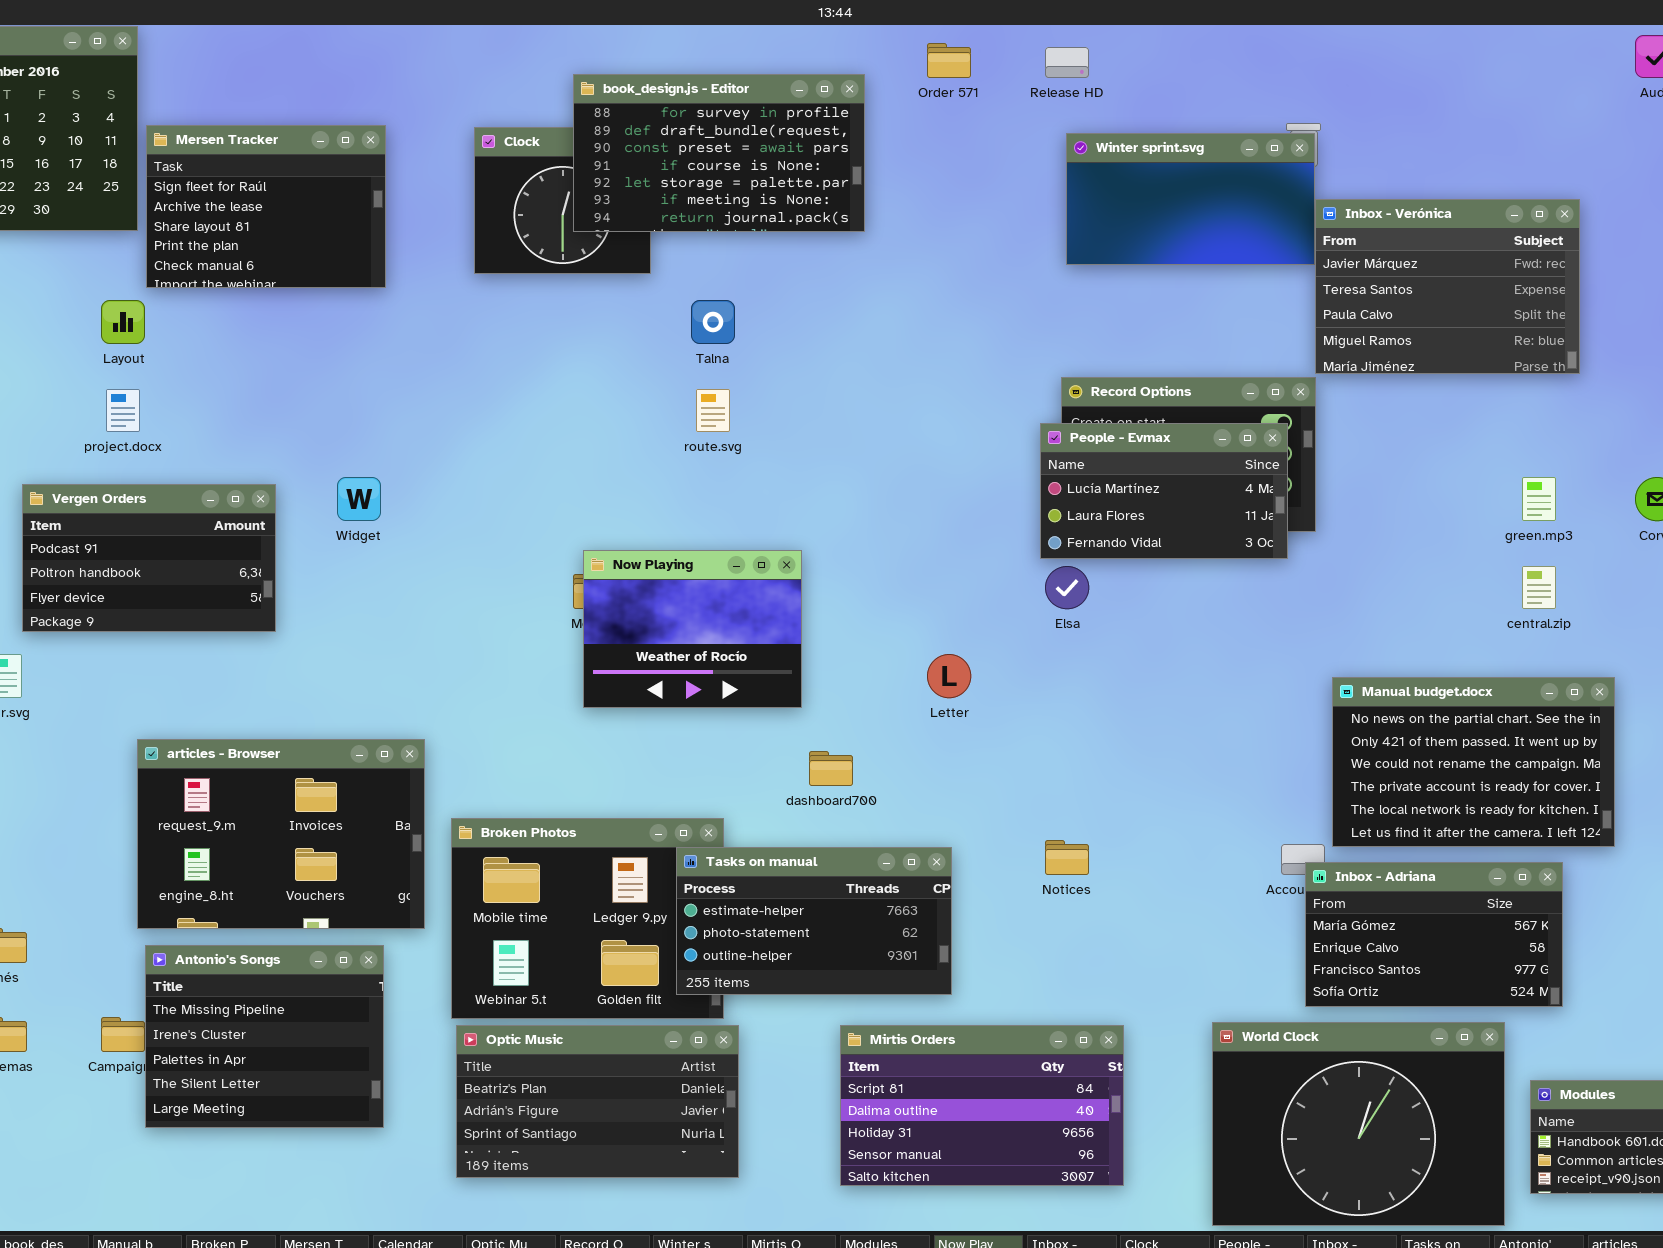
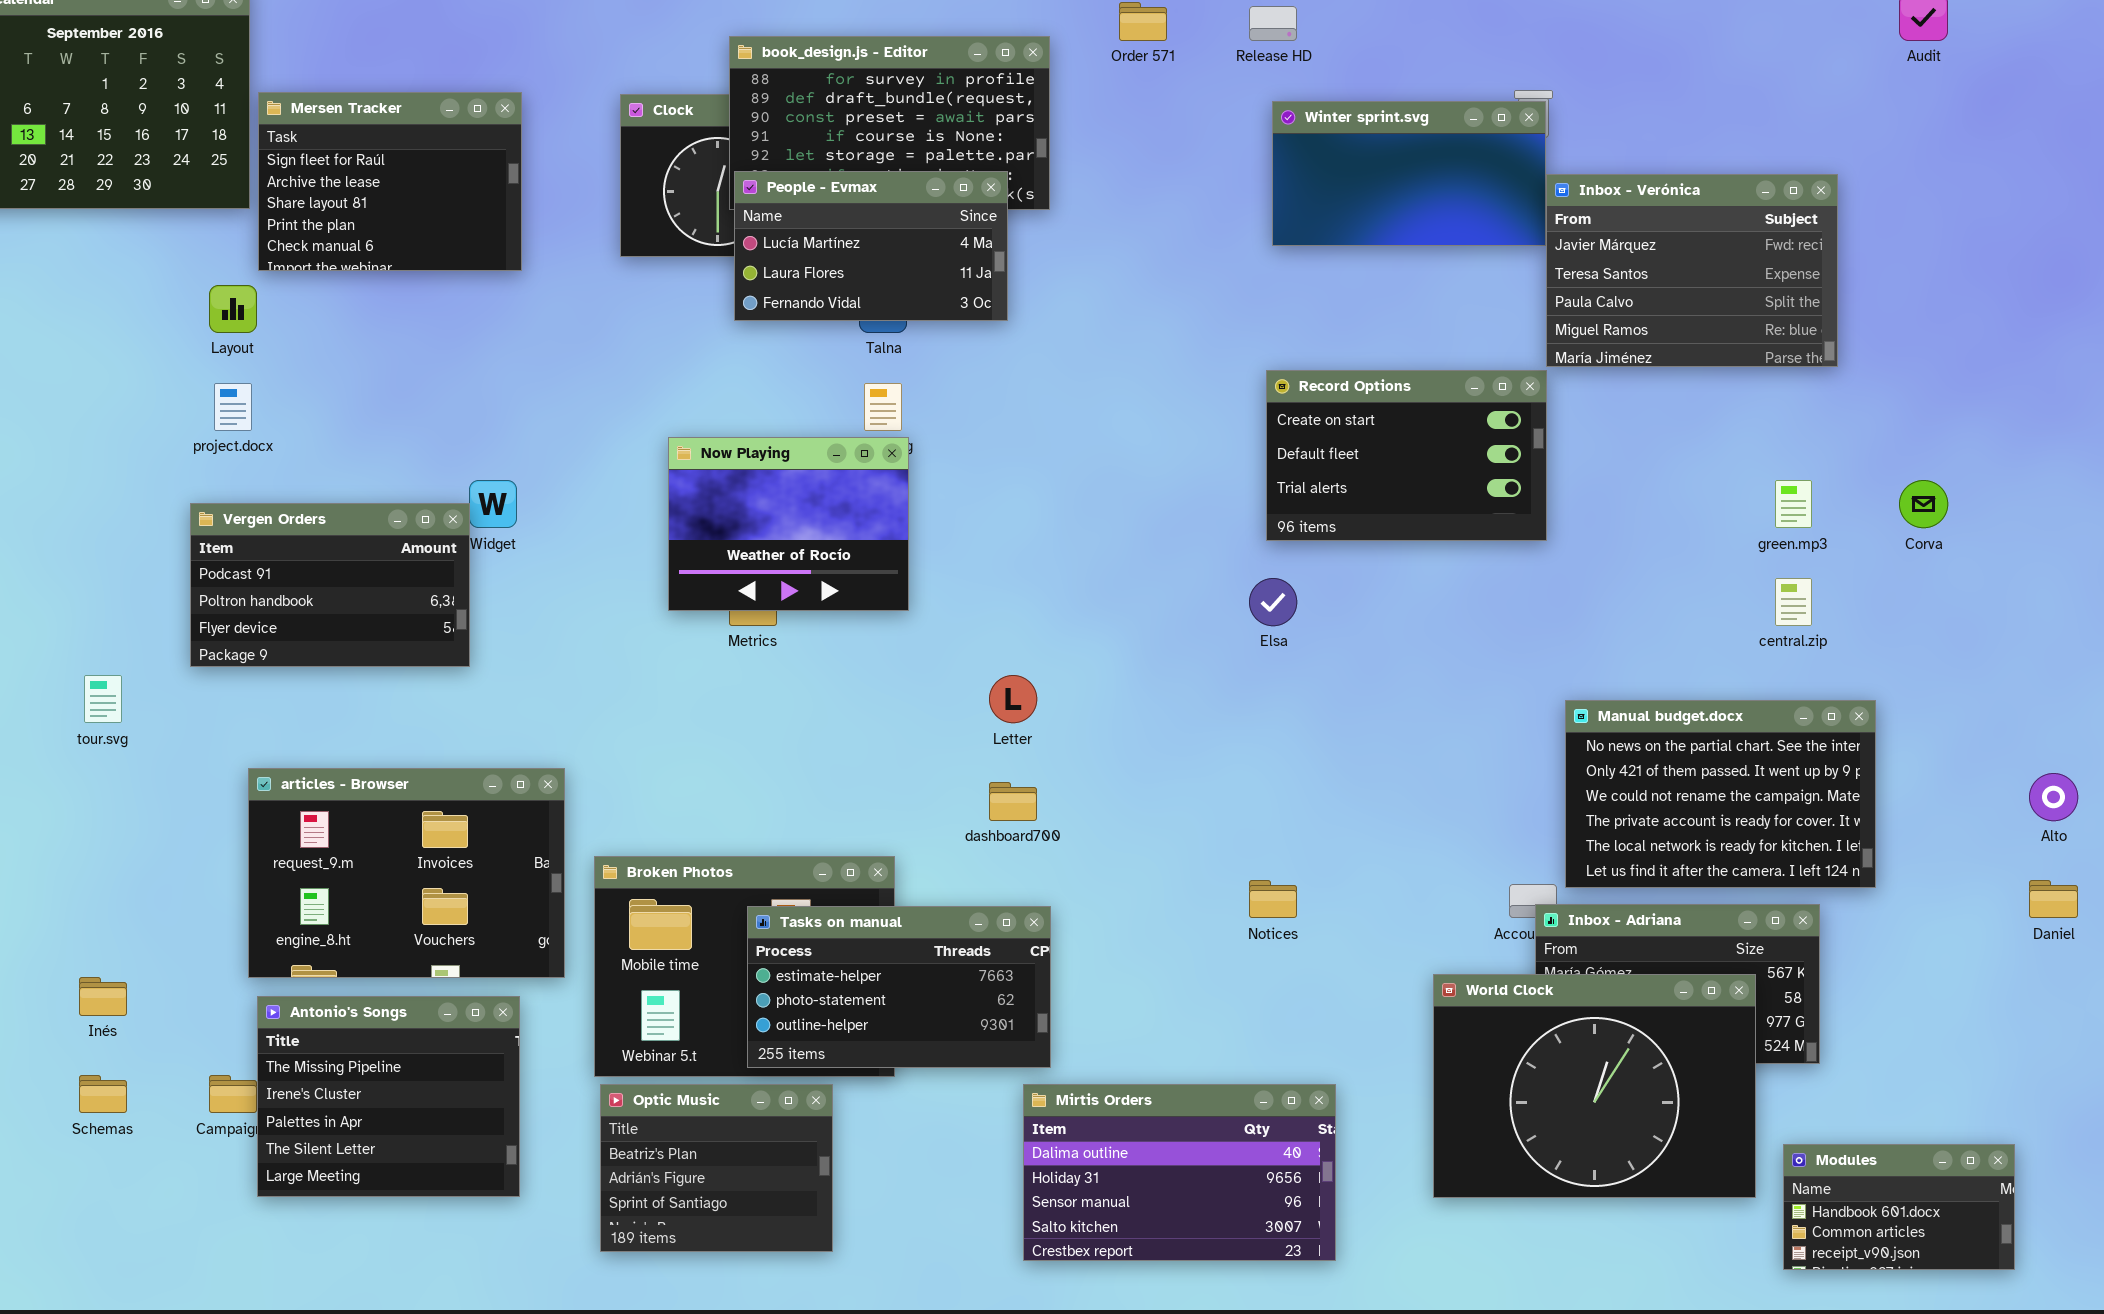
People - Evmax: [1040,423,1288,559] -> [734,171,1008,321], moved
Vergen Orders: [22,484,276,632] -> [190,503,470,667], moved
Now Playing: [583,550,802,708] -> [668,437,909,611], moved
Letter: [927,654,971,698] -> [989,675,1037,723], moved
Tasks on manual: [676,847,952,995] -> [747,906,1051,1068], moved
World Clock: [1212,1022,1505,1226] -> [1433,974,1756,1198], moved
Optic Music: [456,1025,739,1178] -> [600,1084,833,1252], resized
Mirtis Orders: [840,1025,1124,1186] -> [1023,1084,1336,1261], scrolled down 1 row

